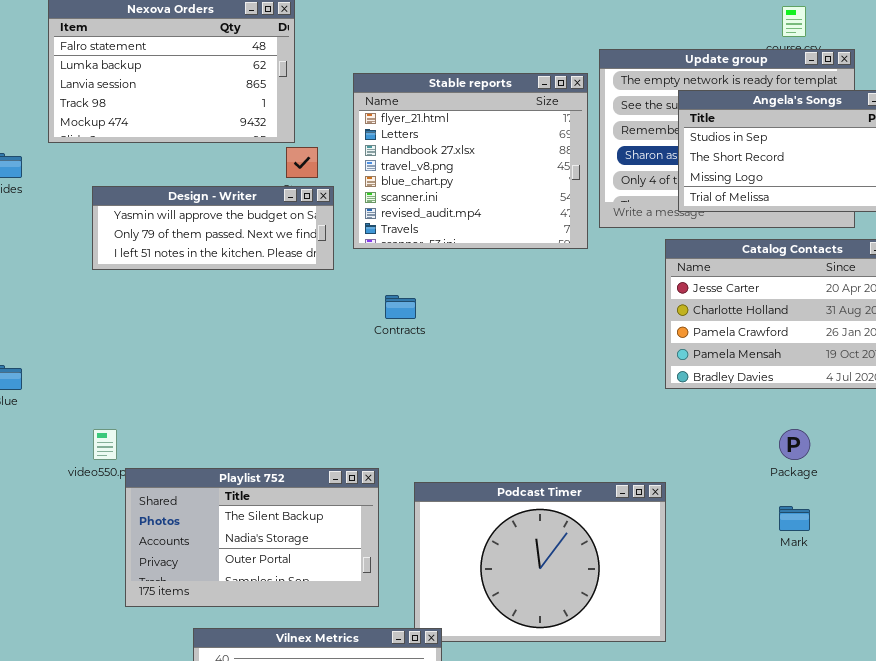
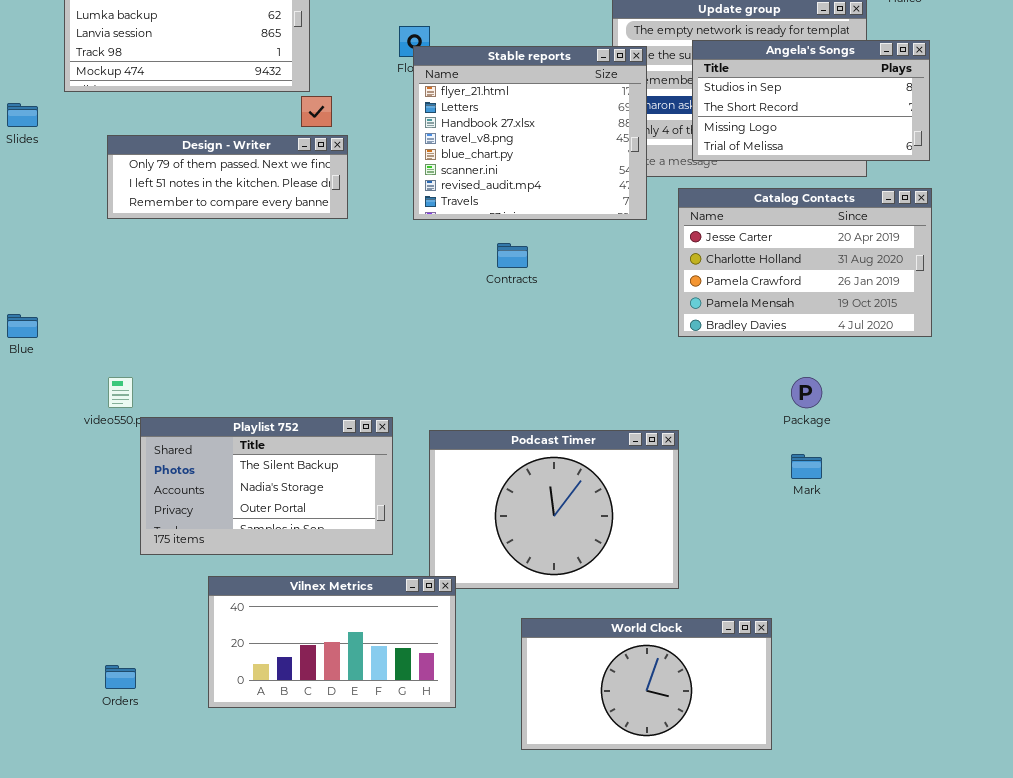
Stable reports: [353,73,588,249] -> [413,46,647,220], moved
Design - Writer: [92,186,334,270] -> [107,135,348,219], scrolled down 1 row
Contracts: [385,295,416,319] -> [497,243,528,268], moved

